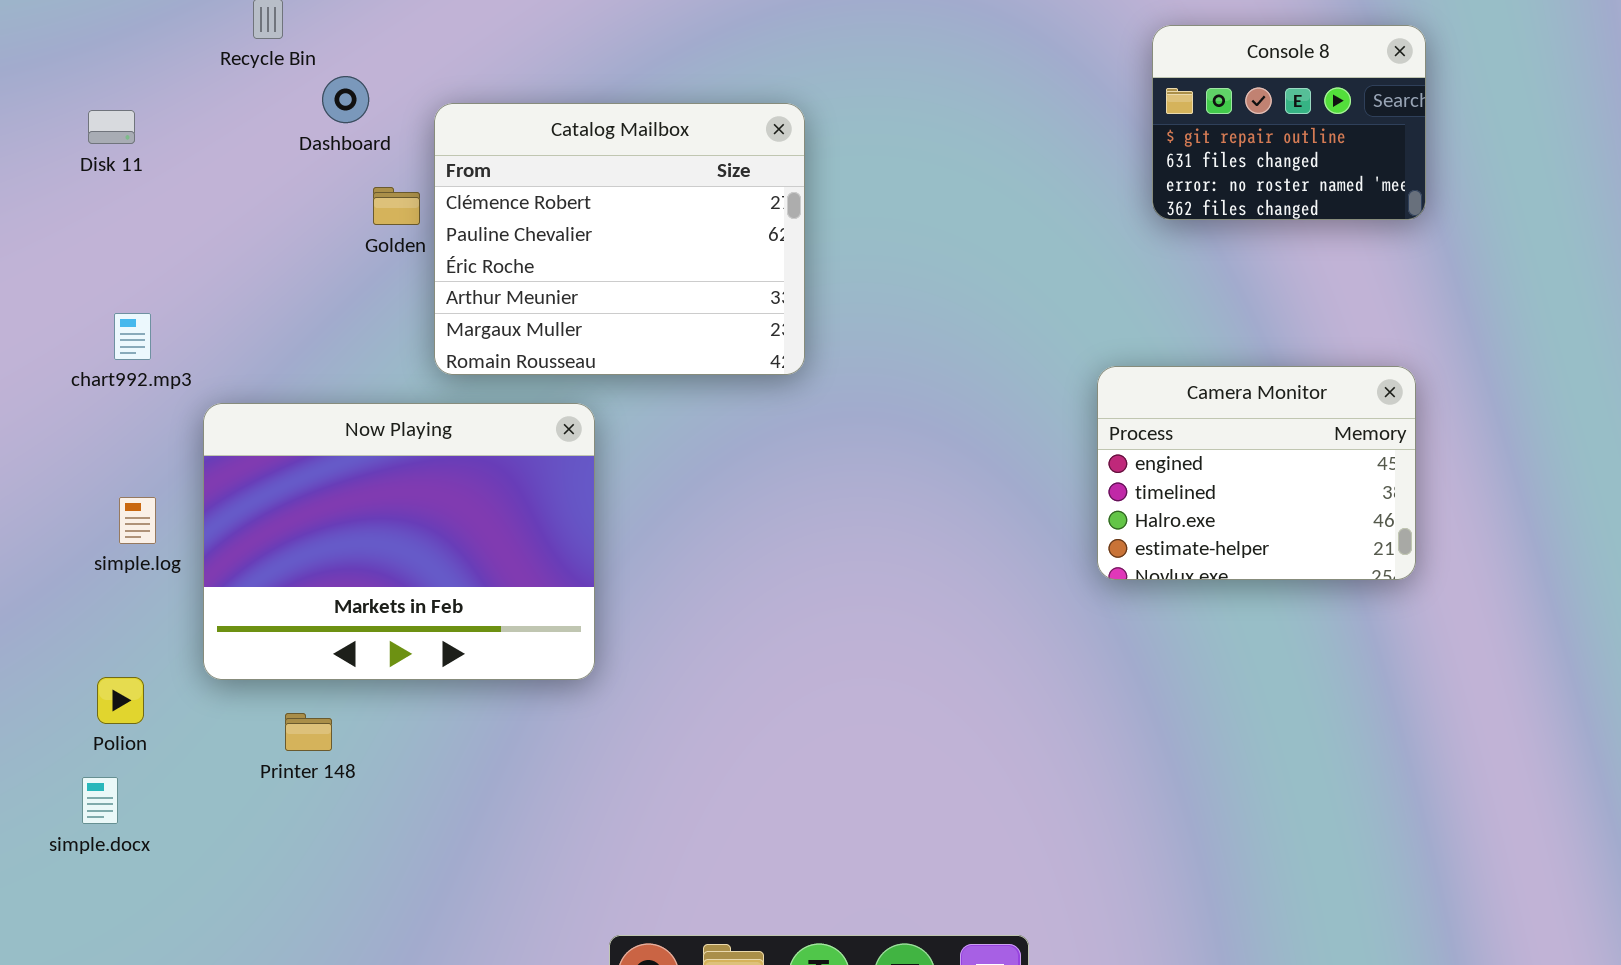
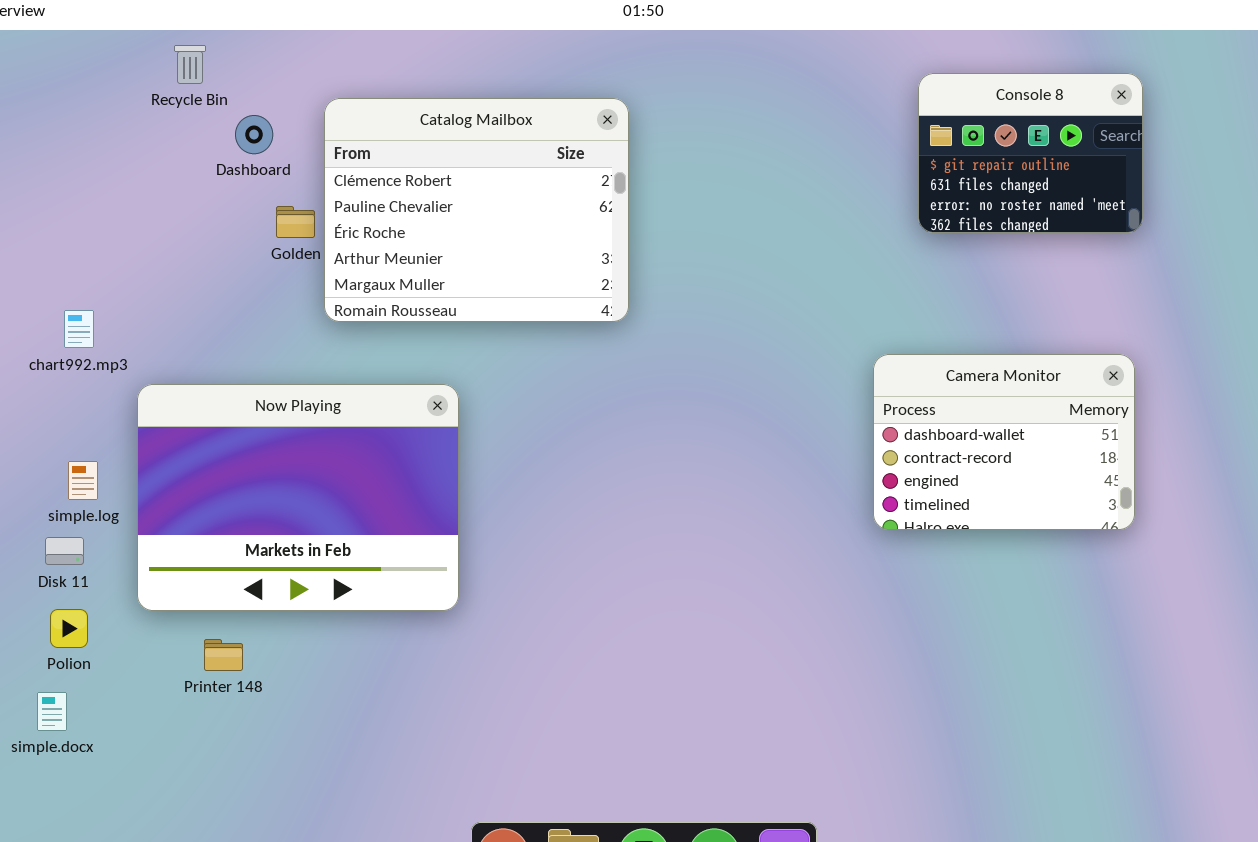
Catalog Mailbox: [434,103,805,375] -> [324,98,629,322], moved
Disk 11: [88,110,135,144] -> [45,537,84,565], moved
Camera Monitor: [1097,366,1416,580] -> [873,354,1135,530], scrolled up 2 rows

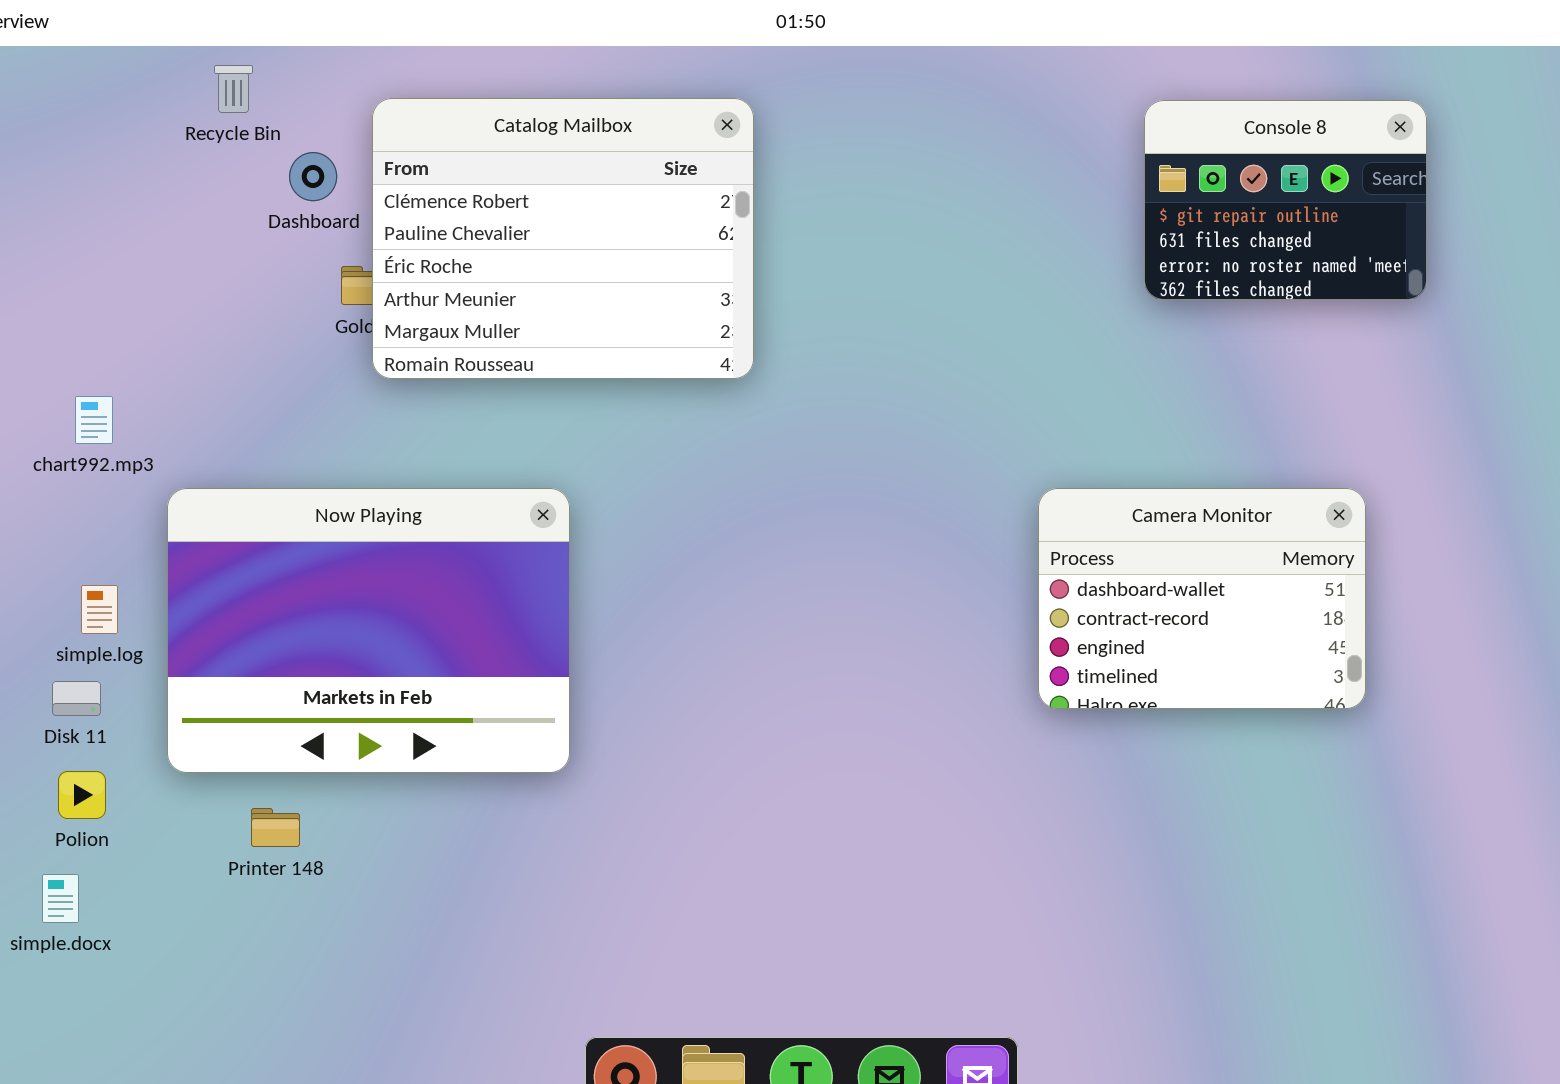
Catalog Mailbox: [324,98,629,322] -> [372,98,754,379], moved
Camera Monitor: [873,354,1135,530] -> [1038,488,1366,709], moved

